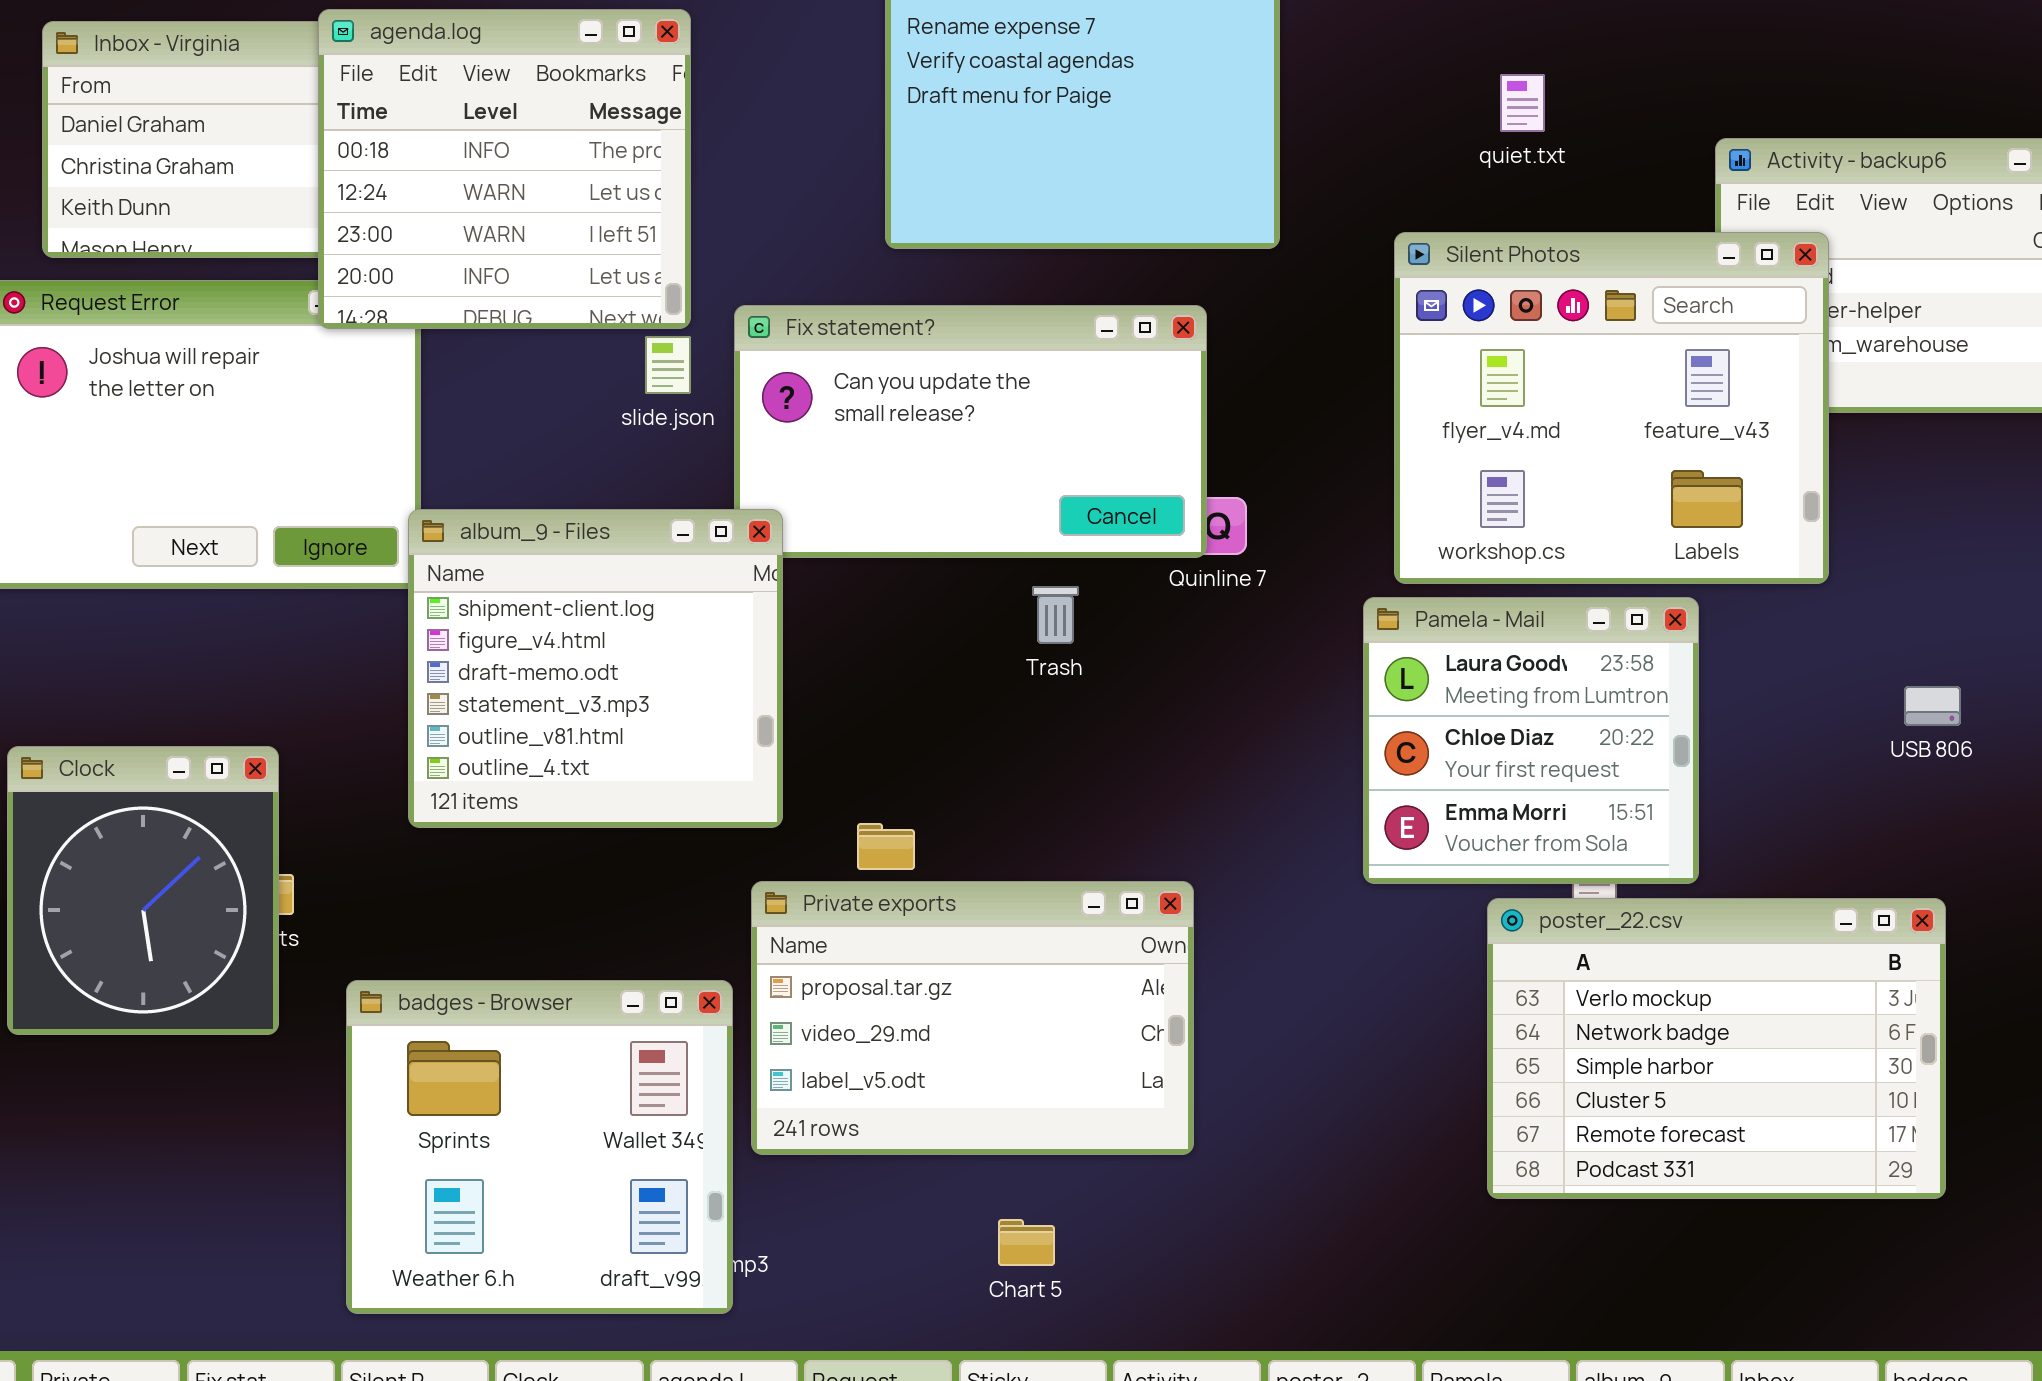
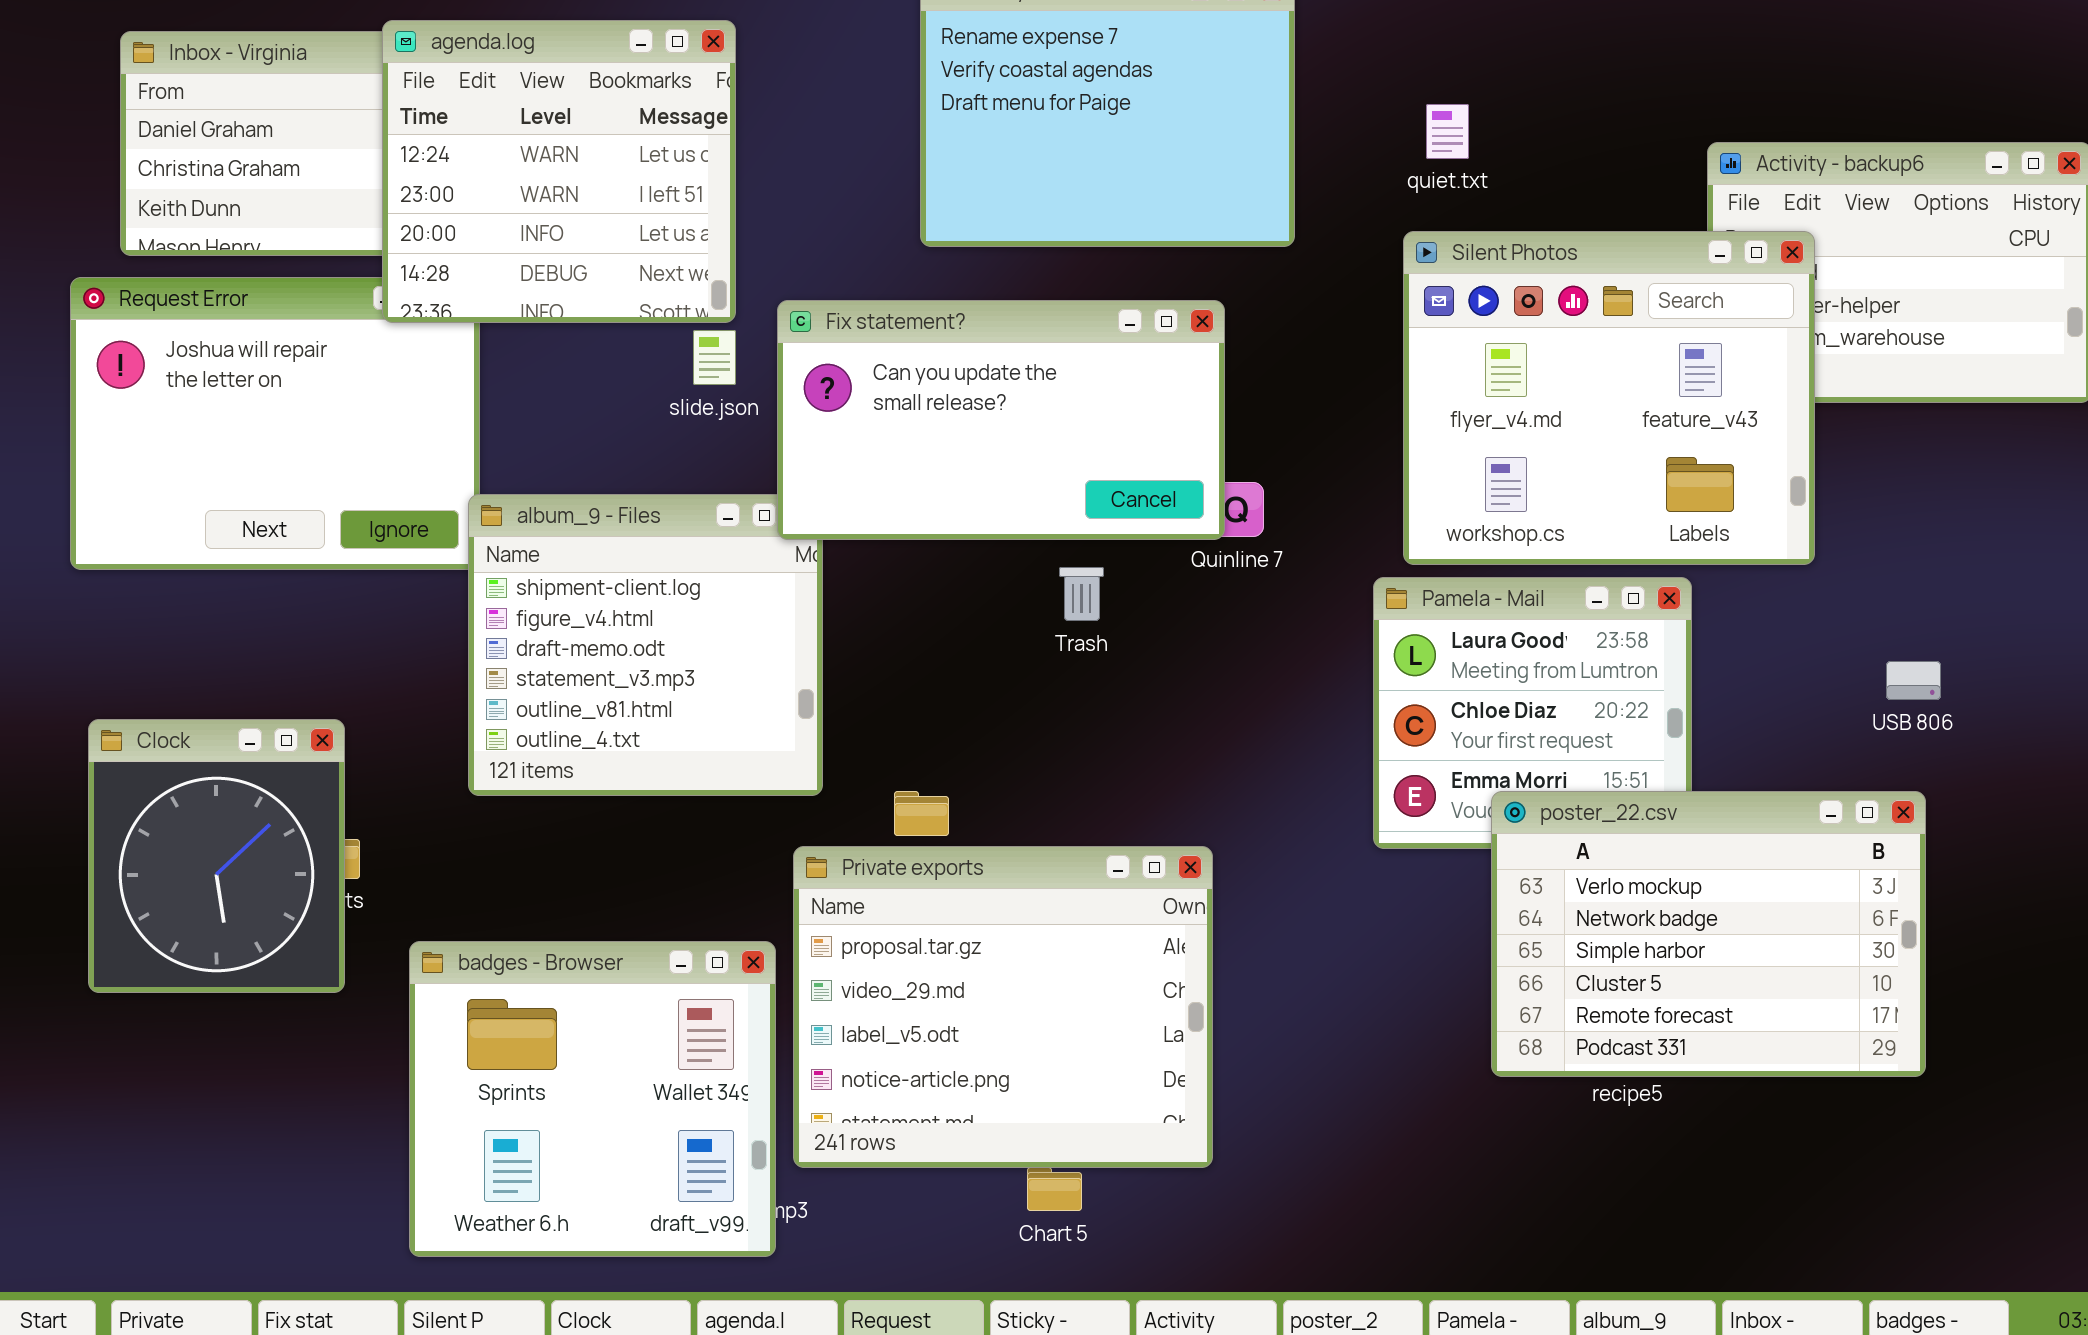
agenda.log: [318,9,691,329] -> [382,20,736,323], scrolled down 1 row
quiet.txt: [1500,74,1545,132] -> [1426,104,1469,159], moved
Fix statement?: [734,305,1207,558] -> [777,300,1225,540], raised
Private exports: [751,881,1194,1155] -> [793,846,1213,1168], resized
poster_22.csv: [1487,898,1946,1199] -> [1491,791,1926,1077], moved

